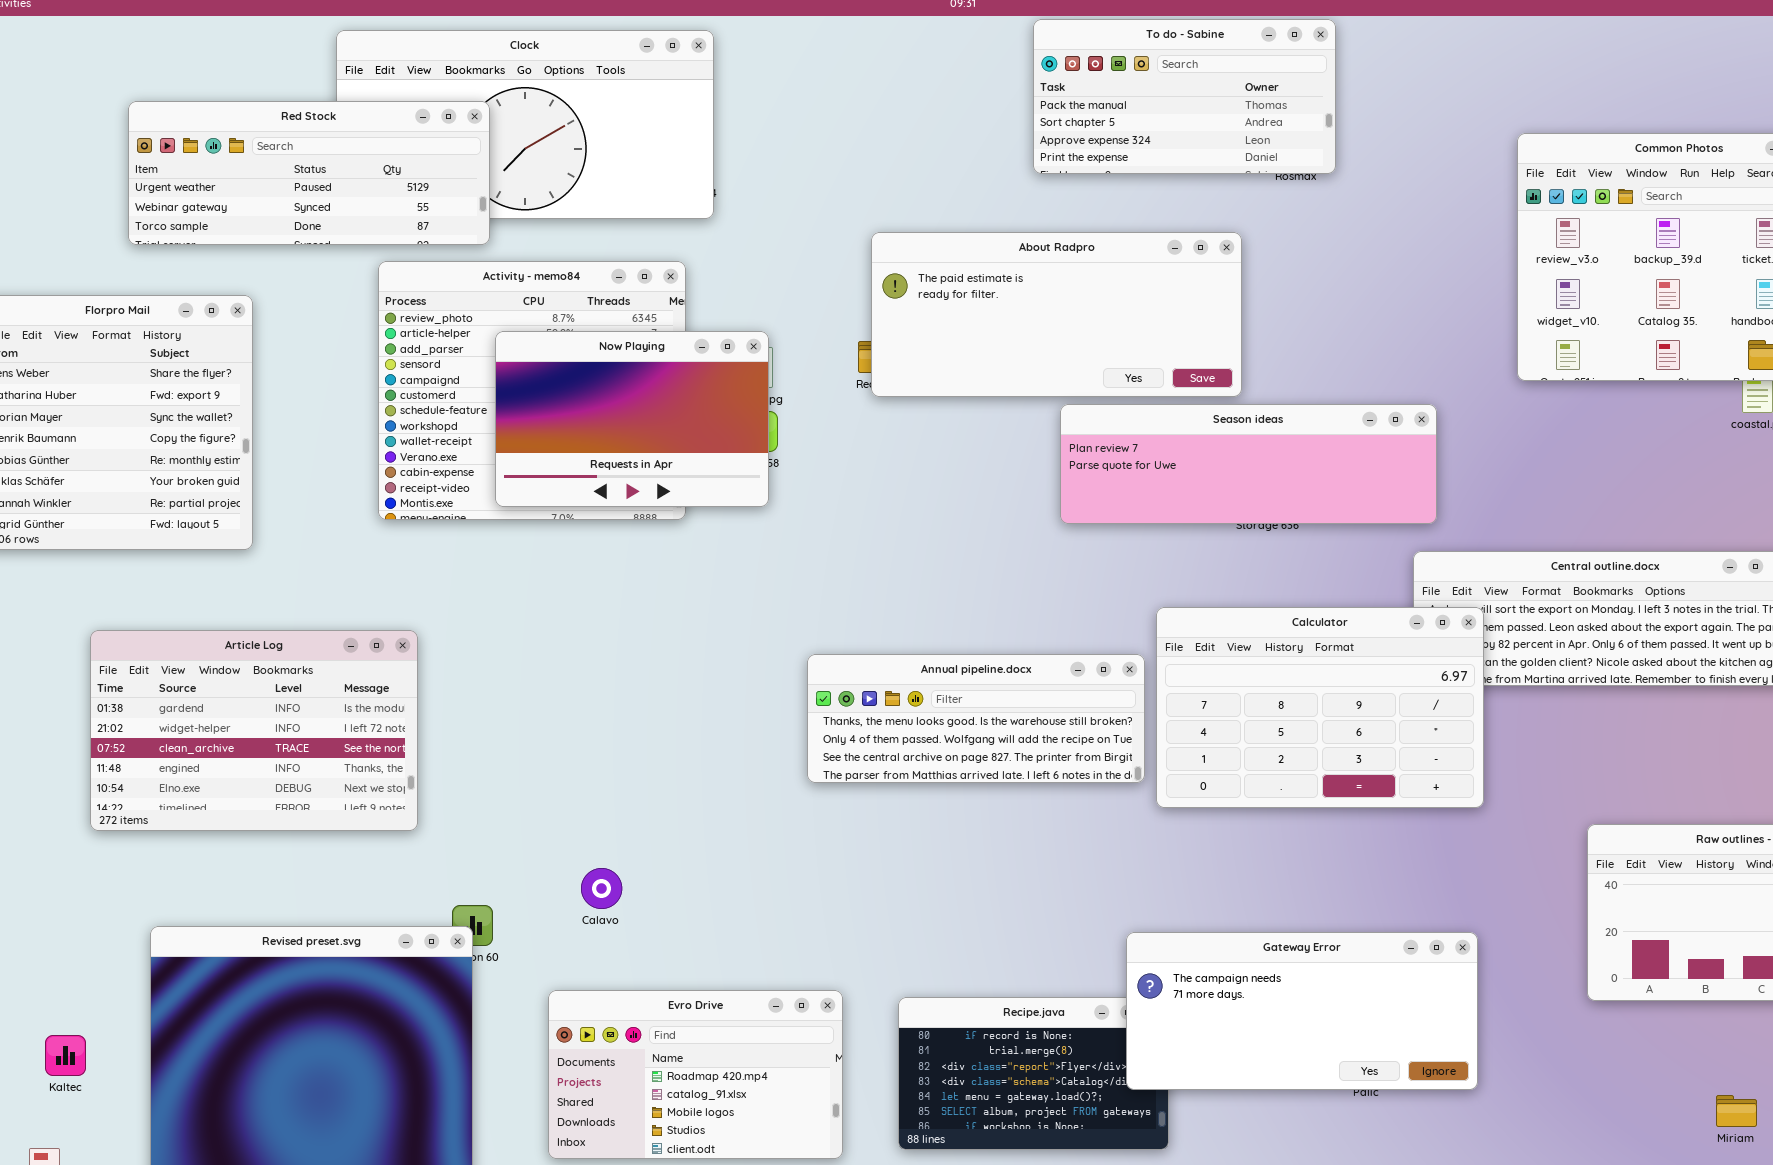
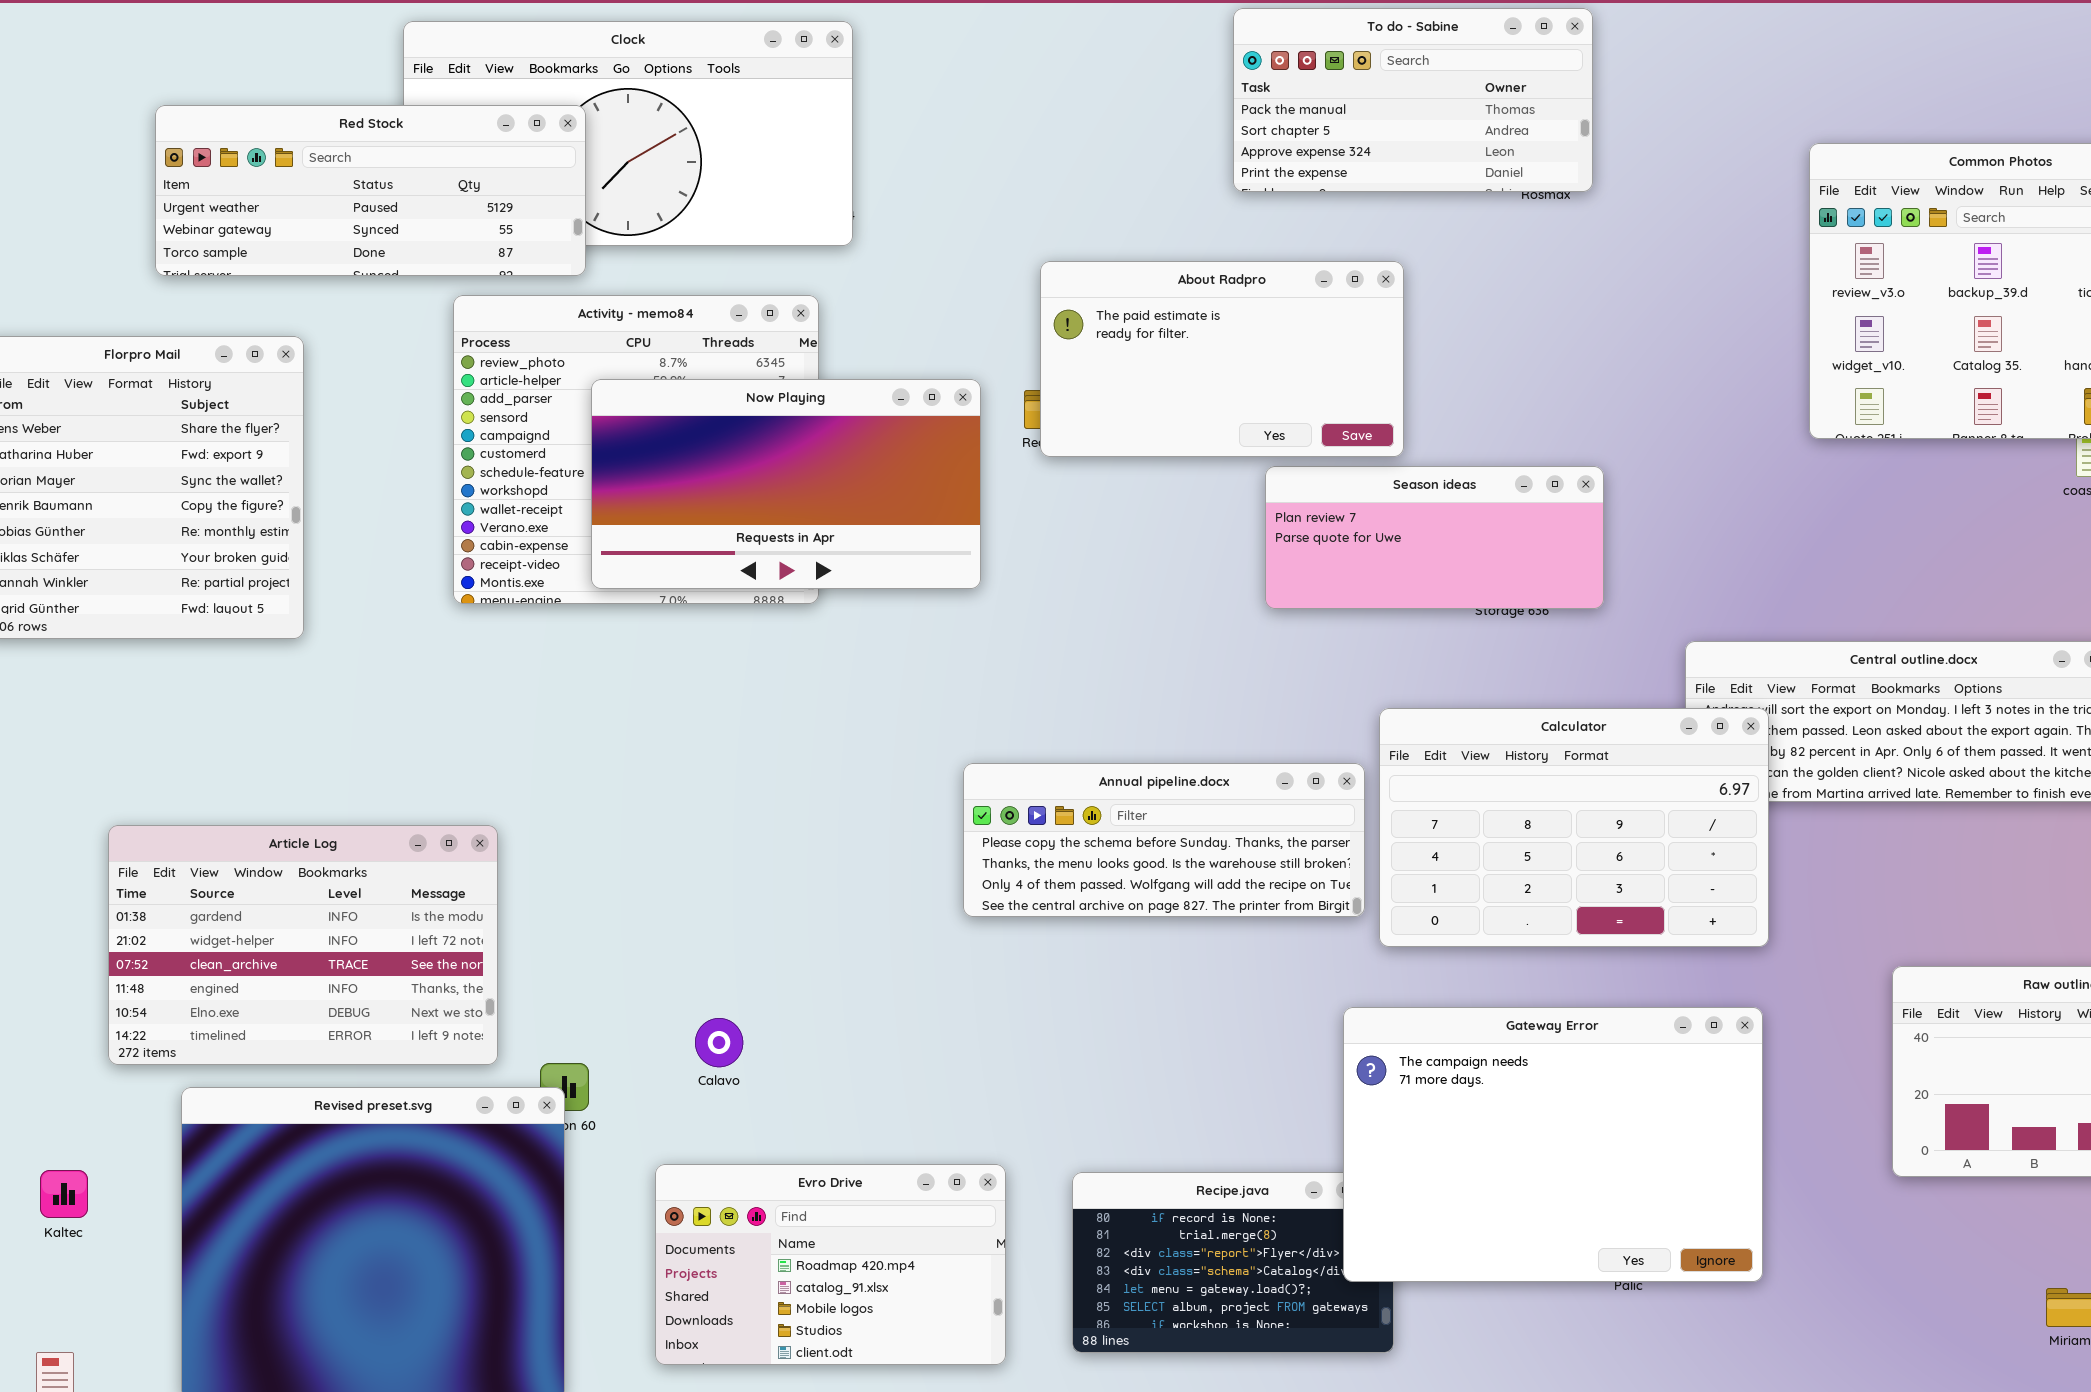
About Radpro: [871,232,1242,397] -> [1040,261,1404,457], resized
Now Playing: [495,331,769,507] -> [591,379,981,589], resized
Season ideas: [1060,404,1437,524] -> [1265,466,1604,609], resized
Article Log: [90,630,418,831] -> [108,825,498,1065], moved
Annual pipeline.docx: [807,654,1145,783] -> [963,763,1365,917], scrolled up 1 row
Gateway Error: [1126,932,1478,1090] -> [1343,1007,1763,1282], resized
Kaltec: [45,1035,86,1076] -> [40,1170,88,1218], moved

